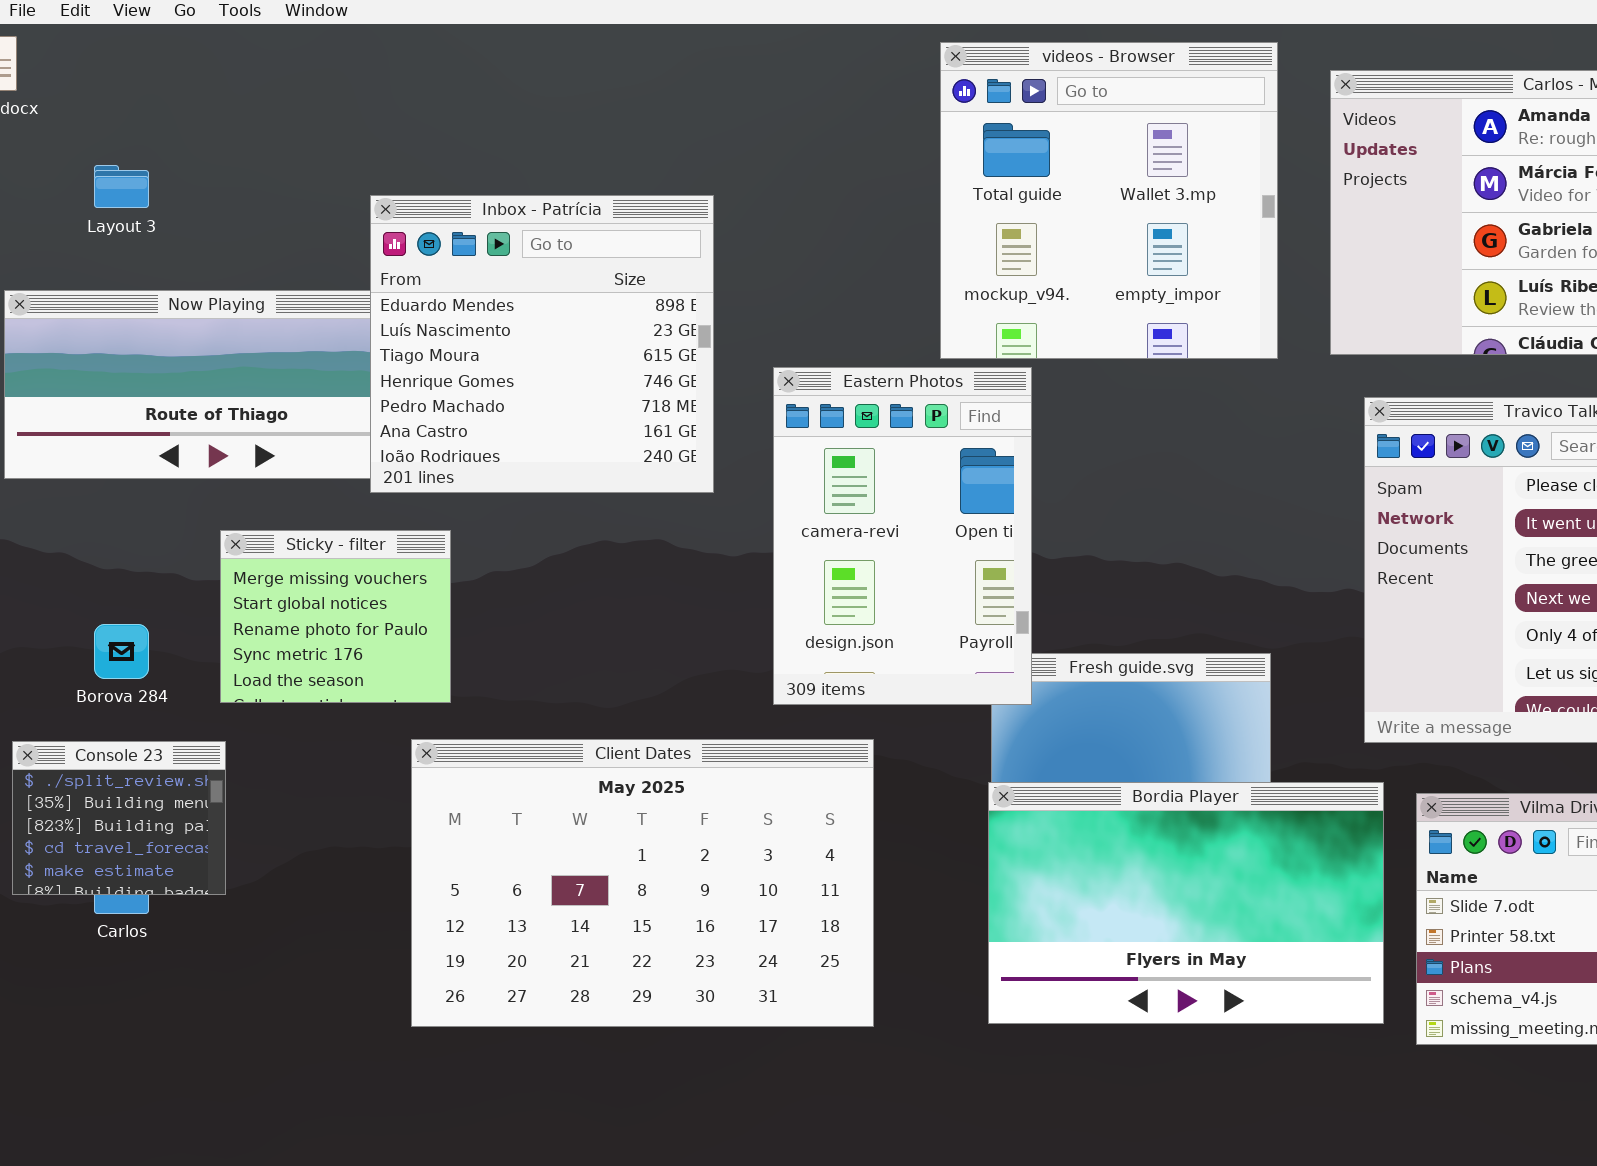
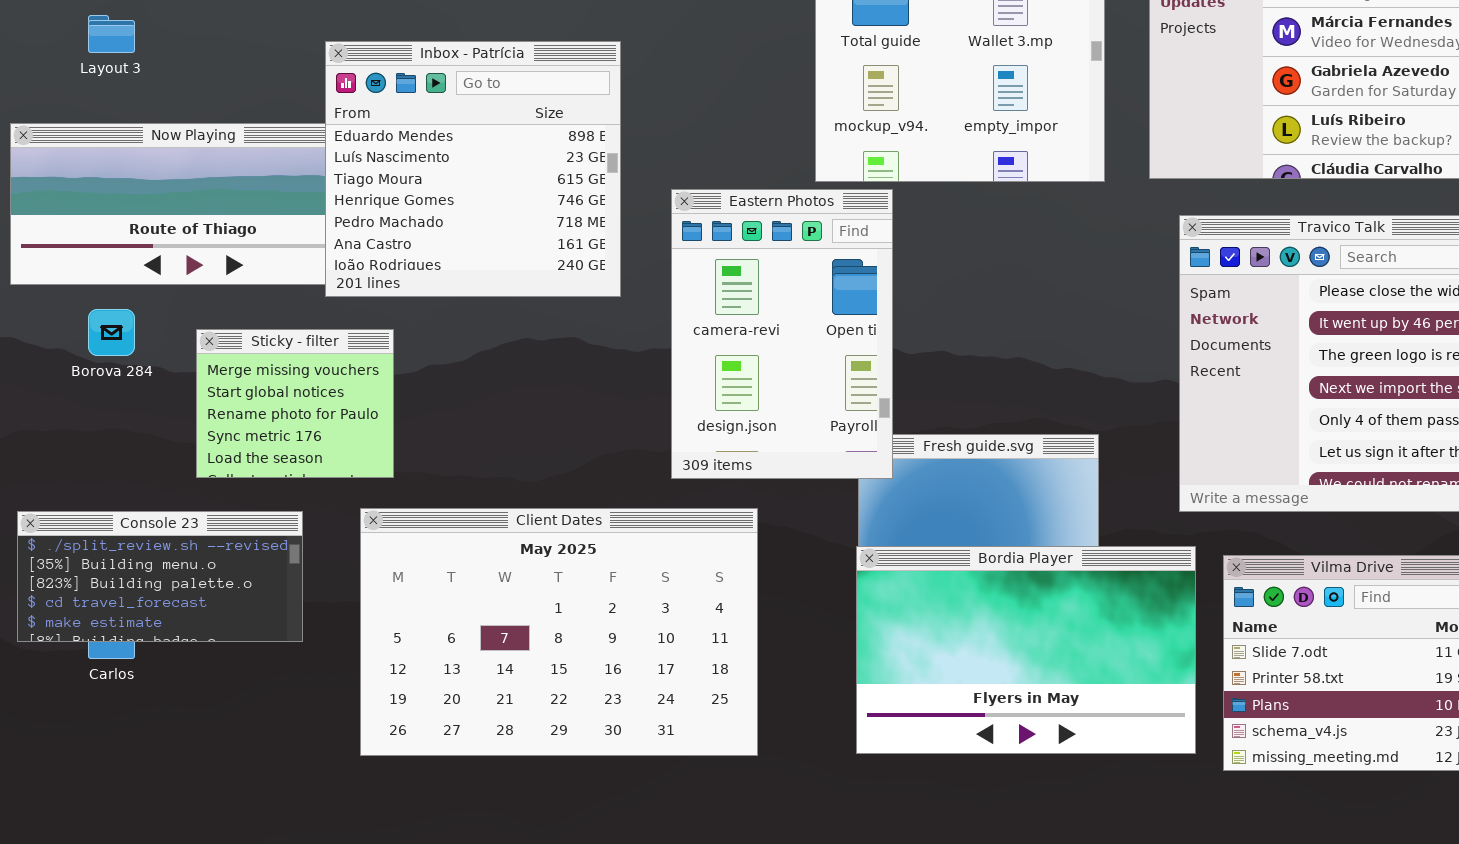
Borova 284: [94,624,149,679] -> [88,309,135,356], moved
Console 23: [12,741,226,895] -> [17,511,303,642], resized

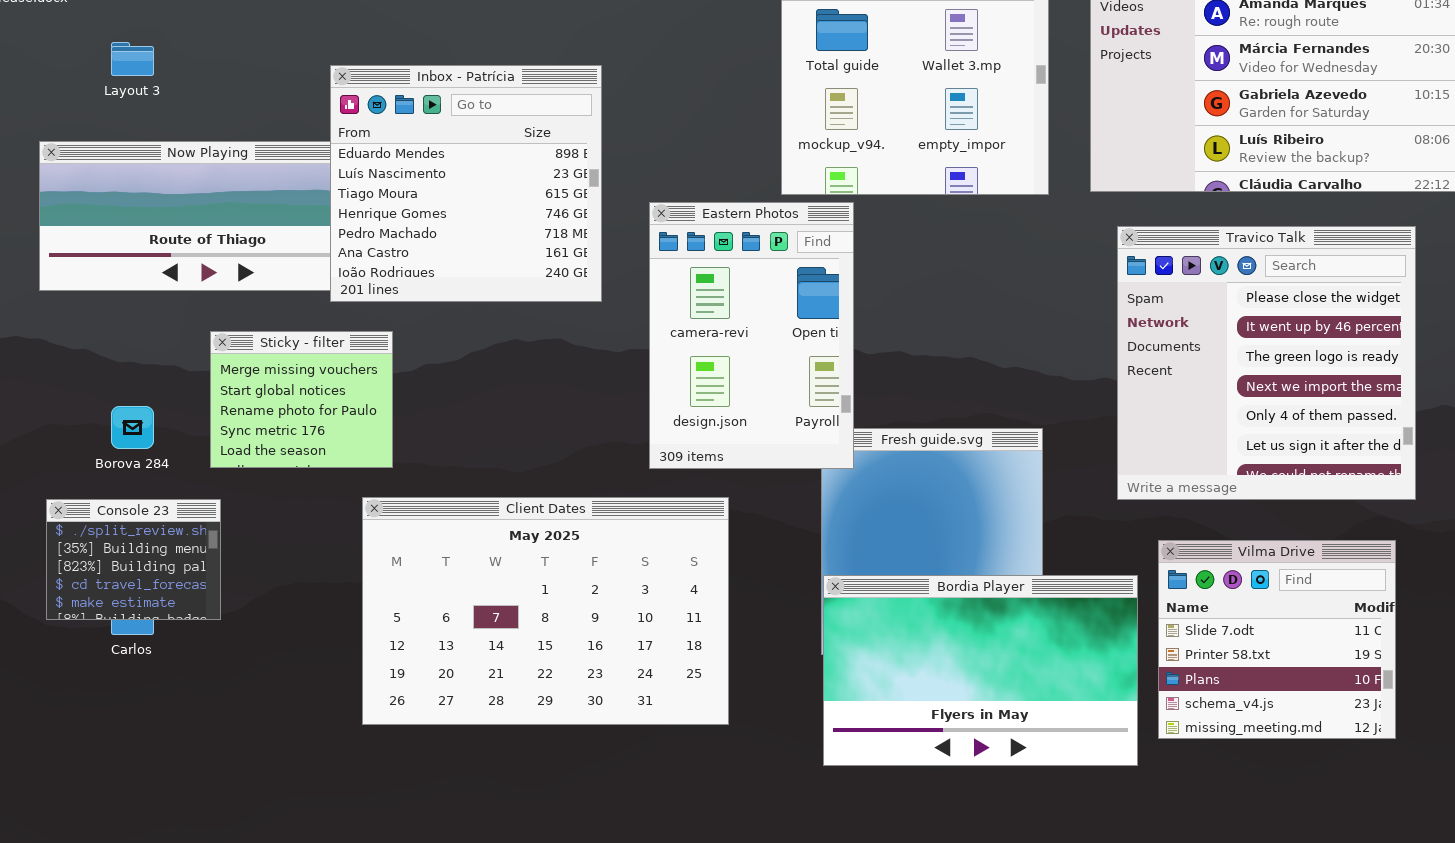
Borova 284: [88,309,135,356] -> [111,406,154,449], moved
Console 23: [17,511,303,642] -> [46,499,221,620], resized
Bordia Player: [856,546,1196,754] -> [823,575,1138,766], moved

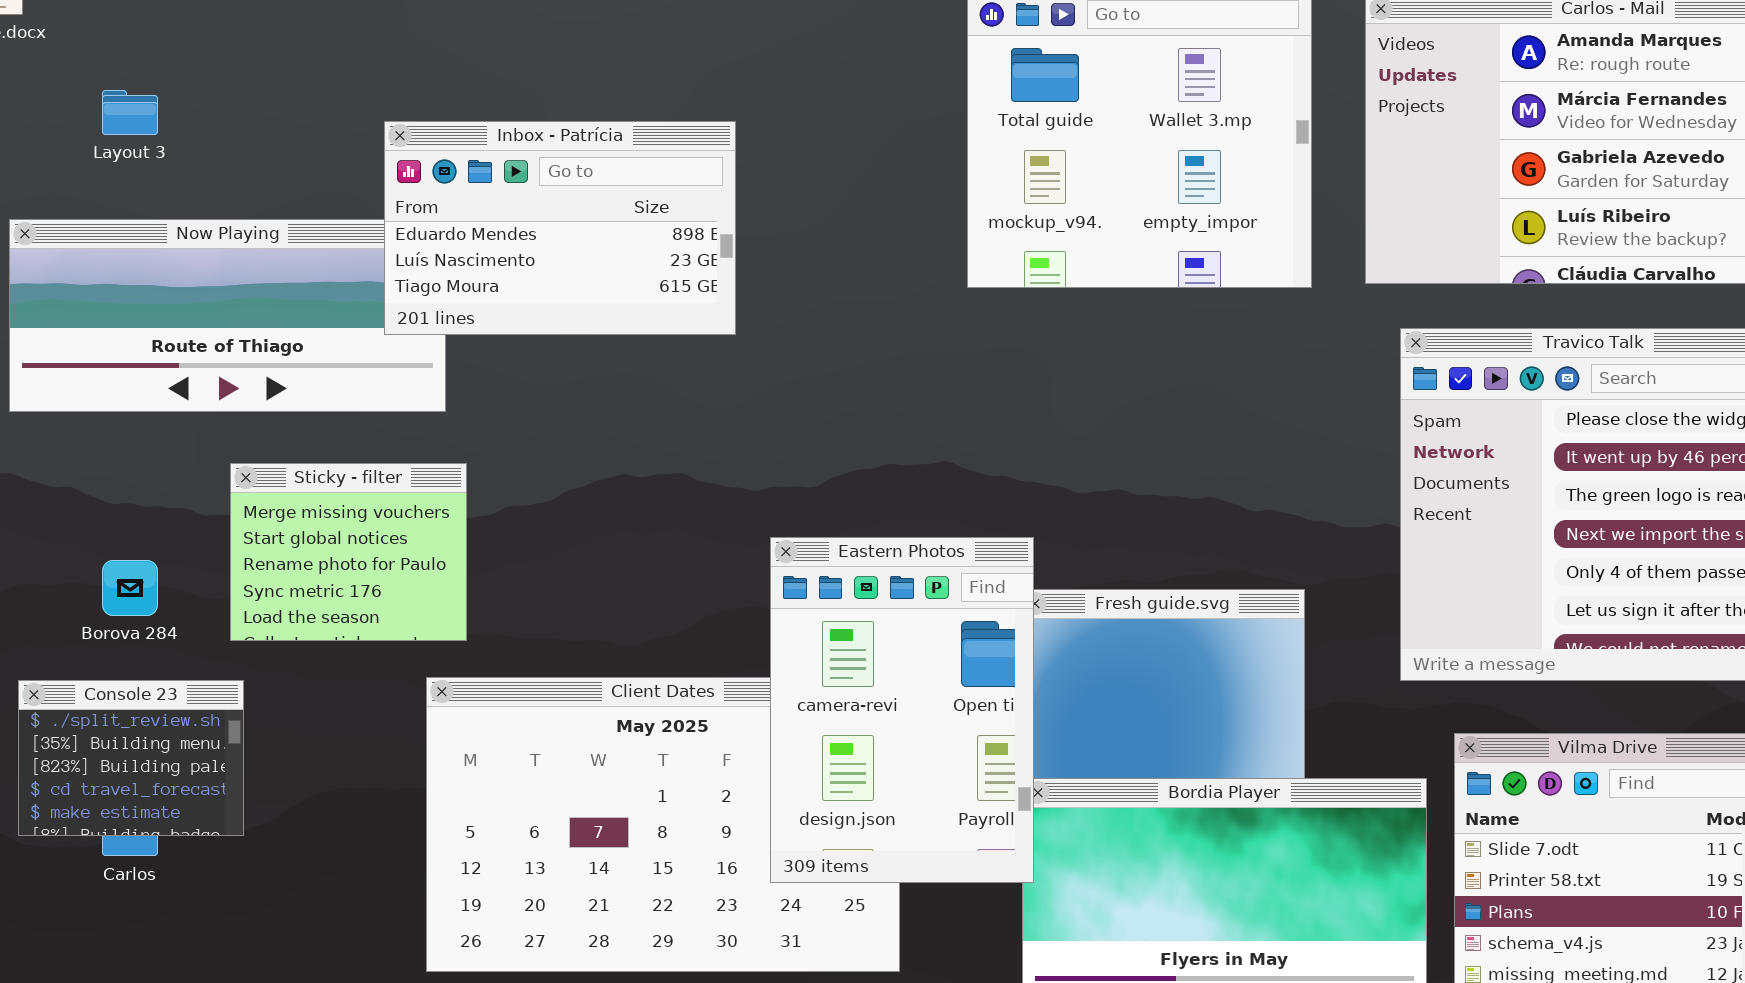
Inbox - Patrícia: [330,65,602,302] -> [384,121,736,335], resized
Eastern Photos: [649,202,854,469] -> [770,537,1034,883], moved

